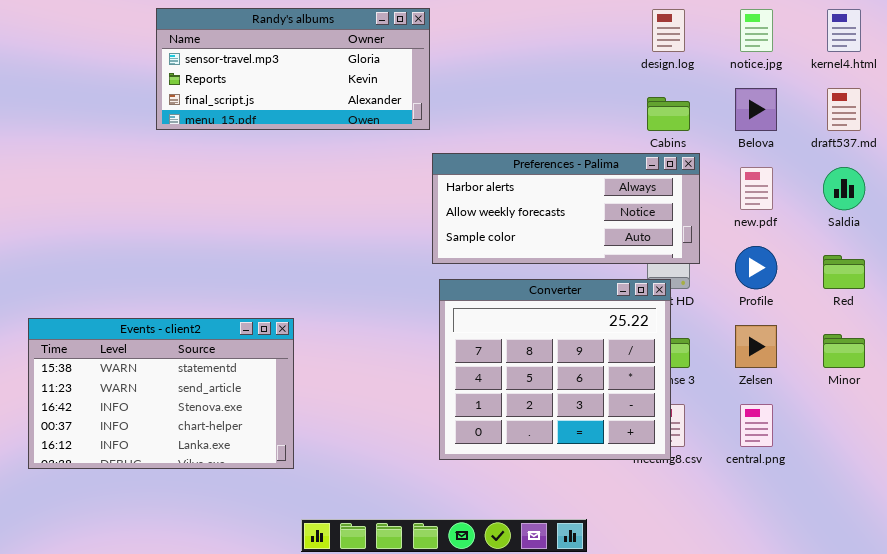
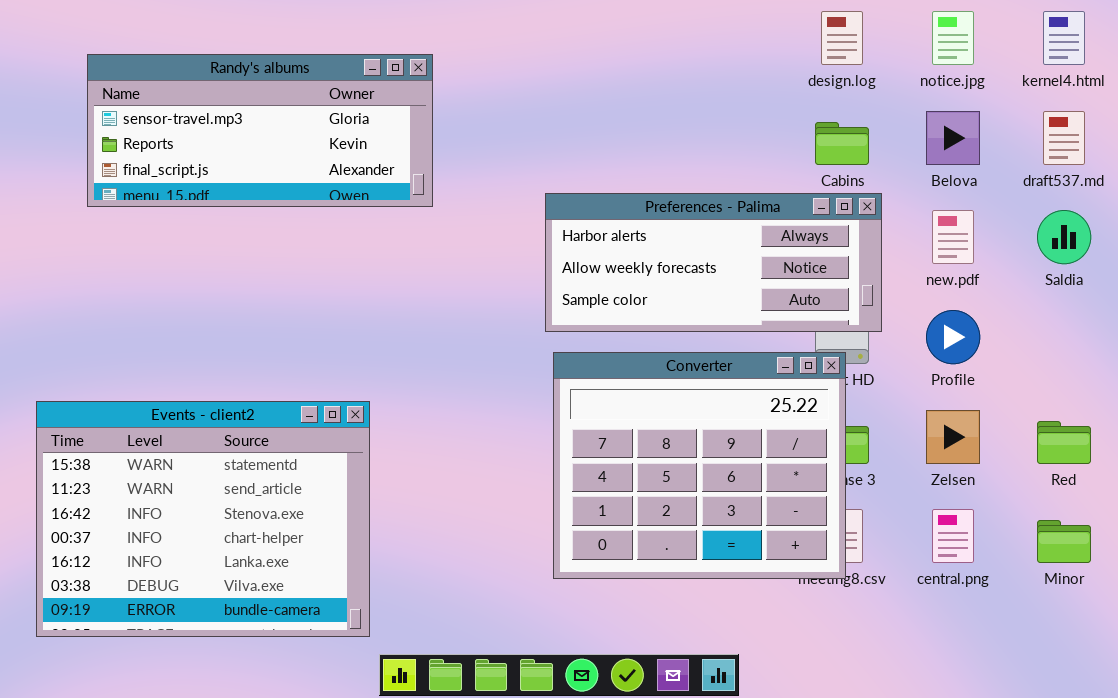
Randy's albums: [156,8,430,130] -> [87,54,433,207], moved
Red: [823,255,865,289] -> [1037,421,1091,464], moved
Events - client2: [28,318,294,469] -> [36,401,370,637], resized
Minor: [823,334,865,368] -> [1037,520,1091,563], moved

